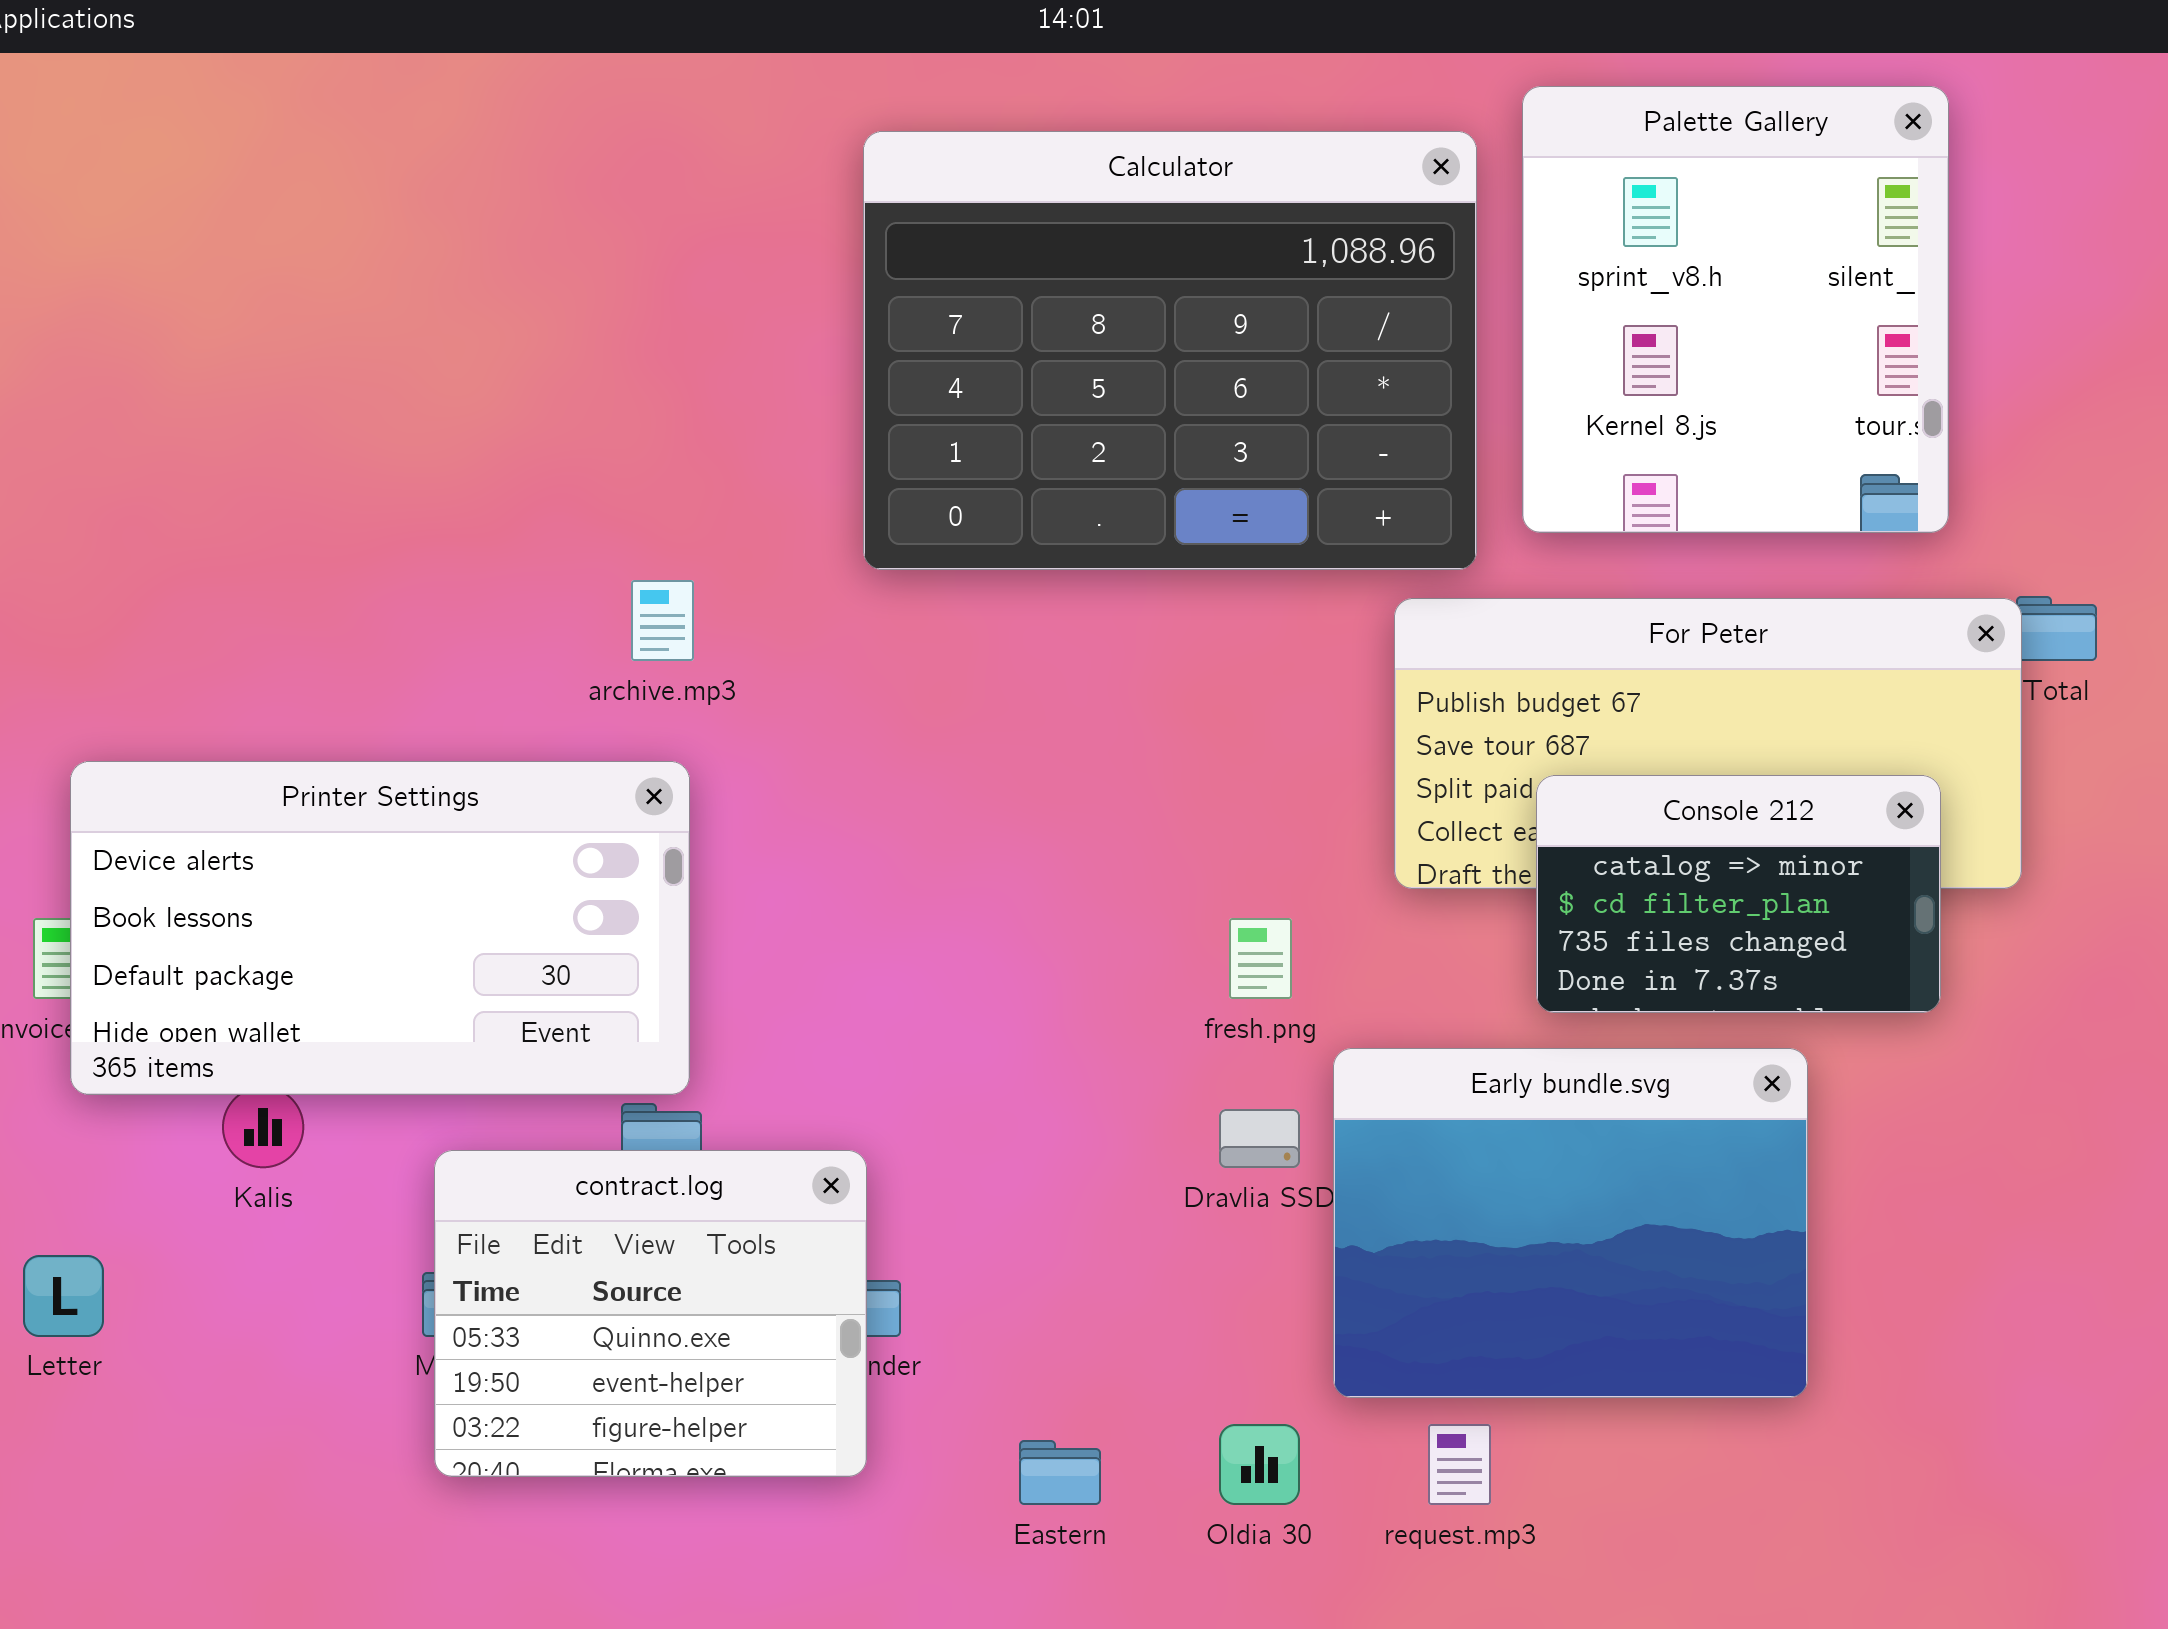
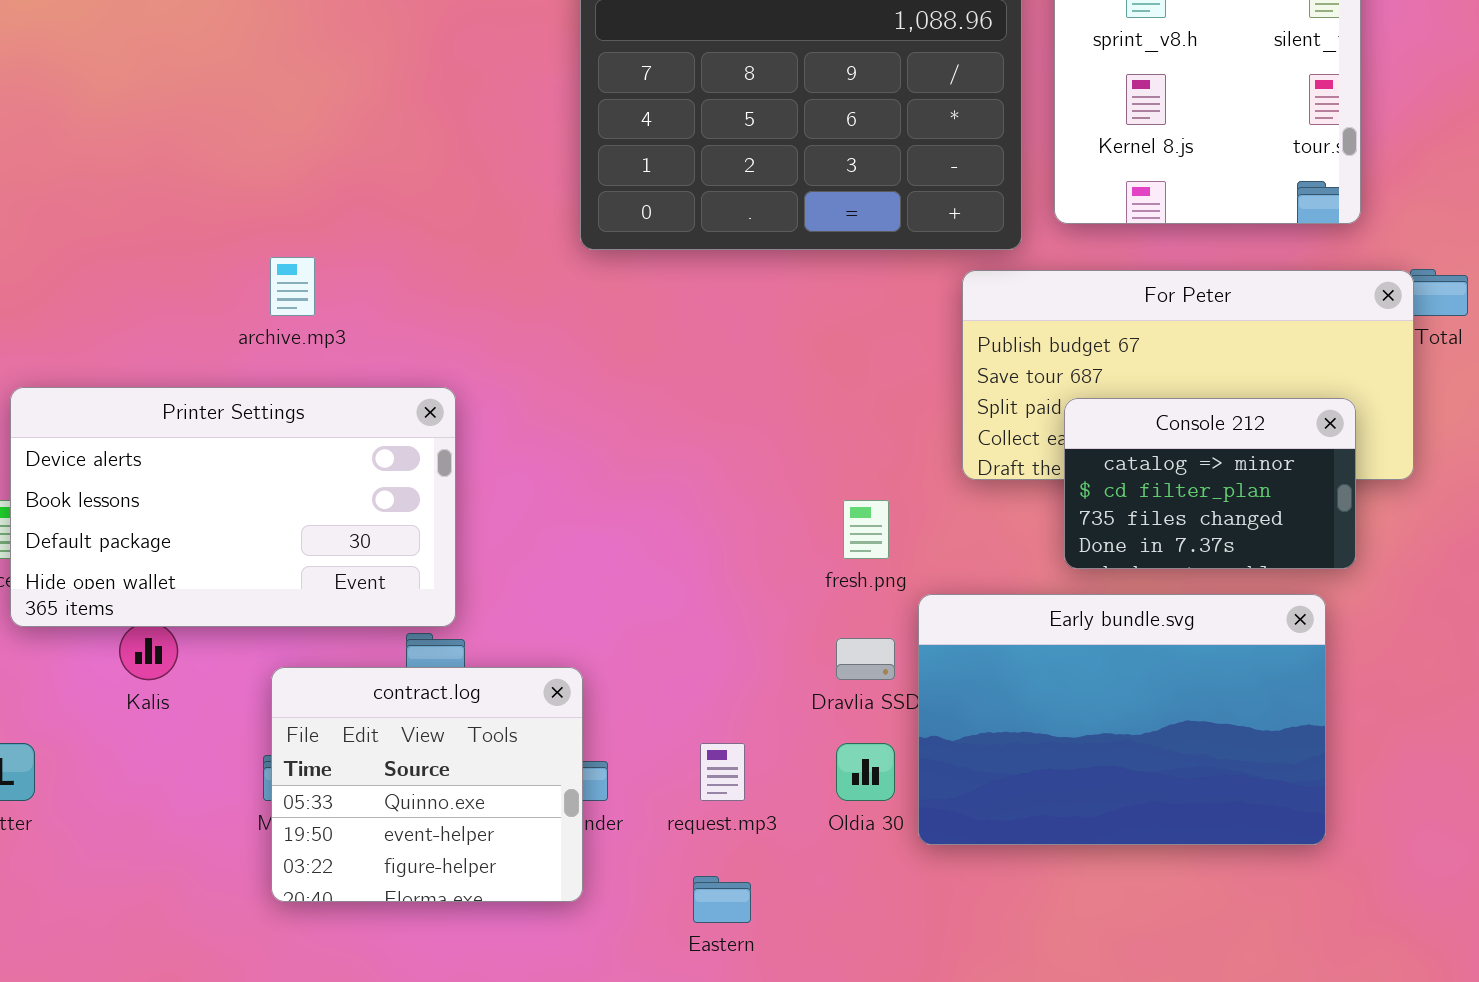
archive.mp3: [631,580,694,661] -> [270,257,315,316], moved
Early bundle.svg: [1333,1048,1808,1398] -> [918,594,1326,845], resized
Oldia 30: [1219,1424,1300,1505] -> [836,743,895,801], moved
request.mp3: [1428,1424,1491,1505] -> [700,743,745,801], moved

